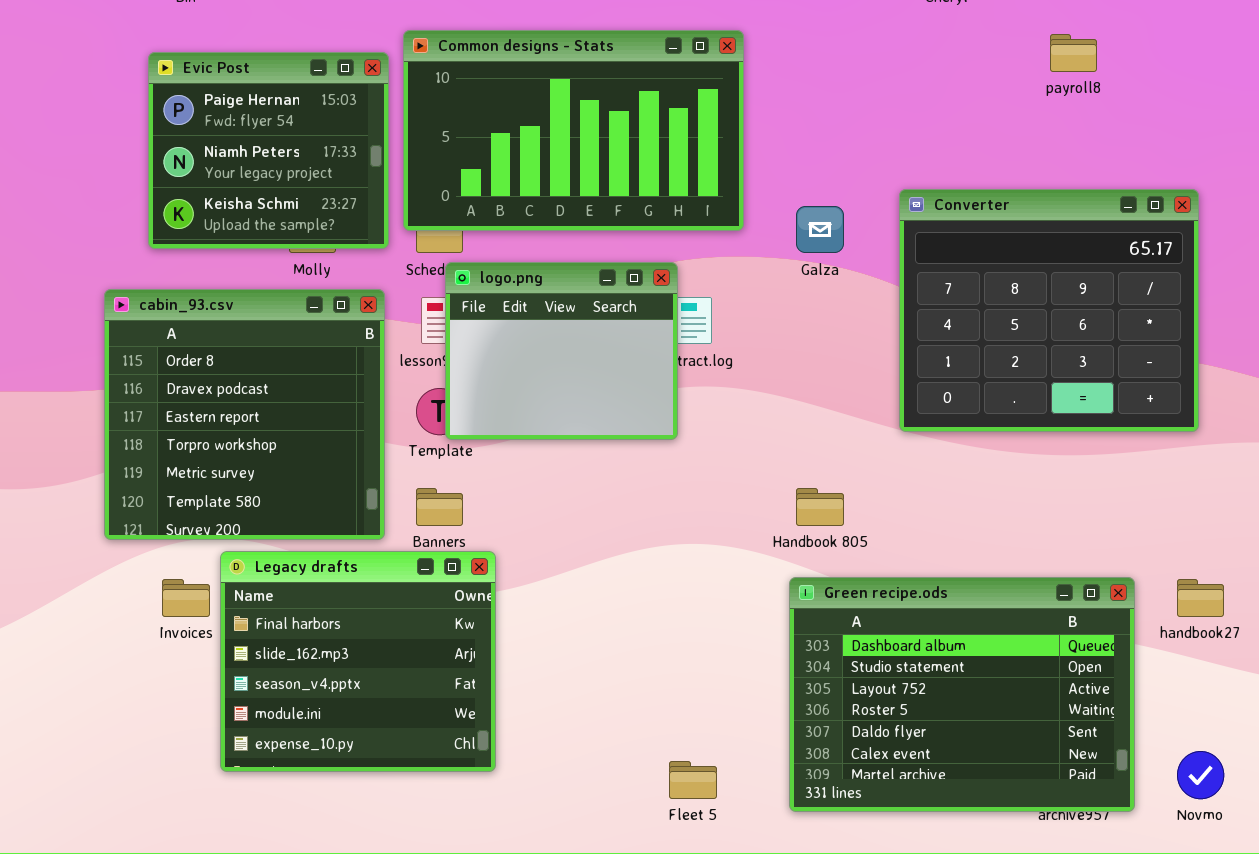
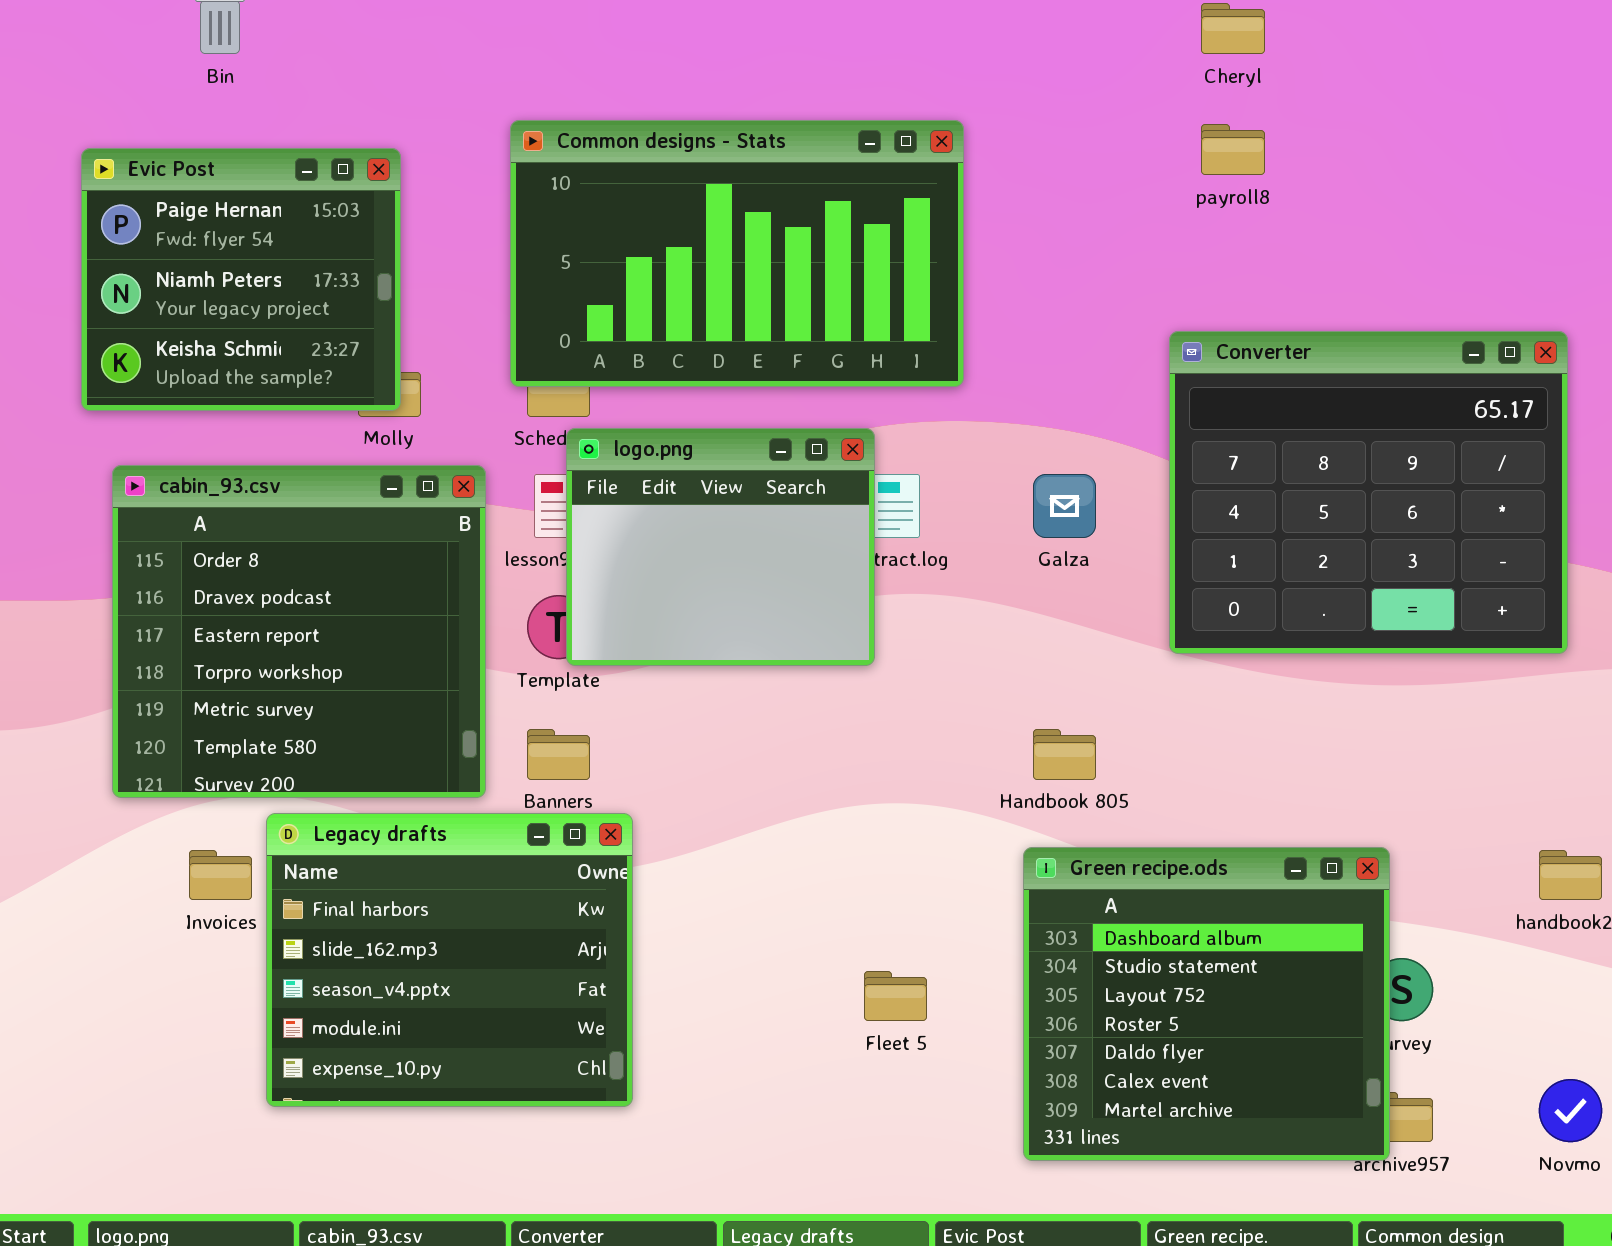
payroll8: [1050,34,1097,72] -> [1201,124,1265,175], moved
Evic Post: [148,52,389,249] -> [81,148,401,411], moved
Galza: [796,206,844,253] -> [1033,474,1096,538], moved
Green recipe.ods: [789,577,1135,812] -> [1023,847,1390,1161], resized
Fleet 5: [669,761,717,799] -> [864,971,927,1021], moved

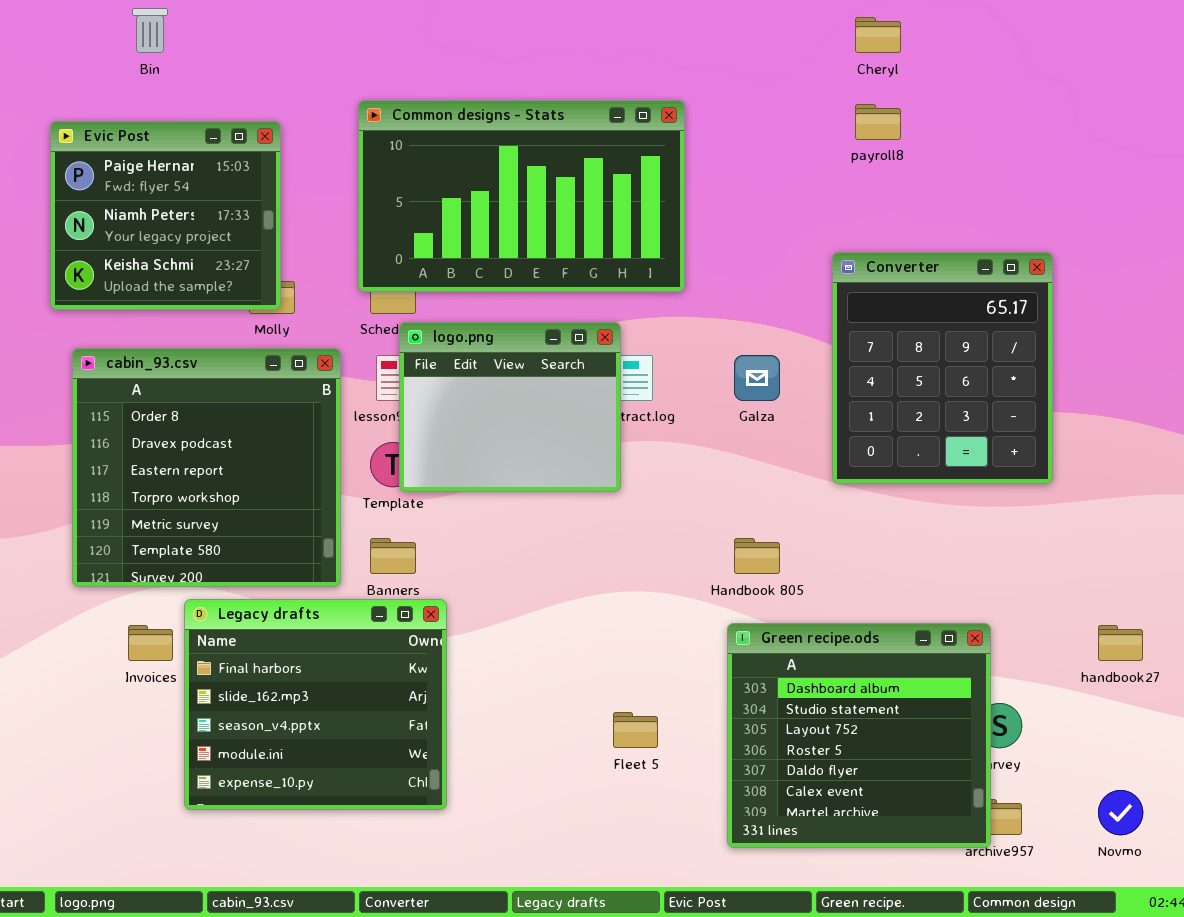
Converter: [1169,331,1568,654] -> [832,252,1053,484], resized

